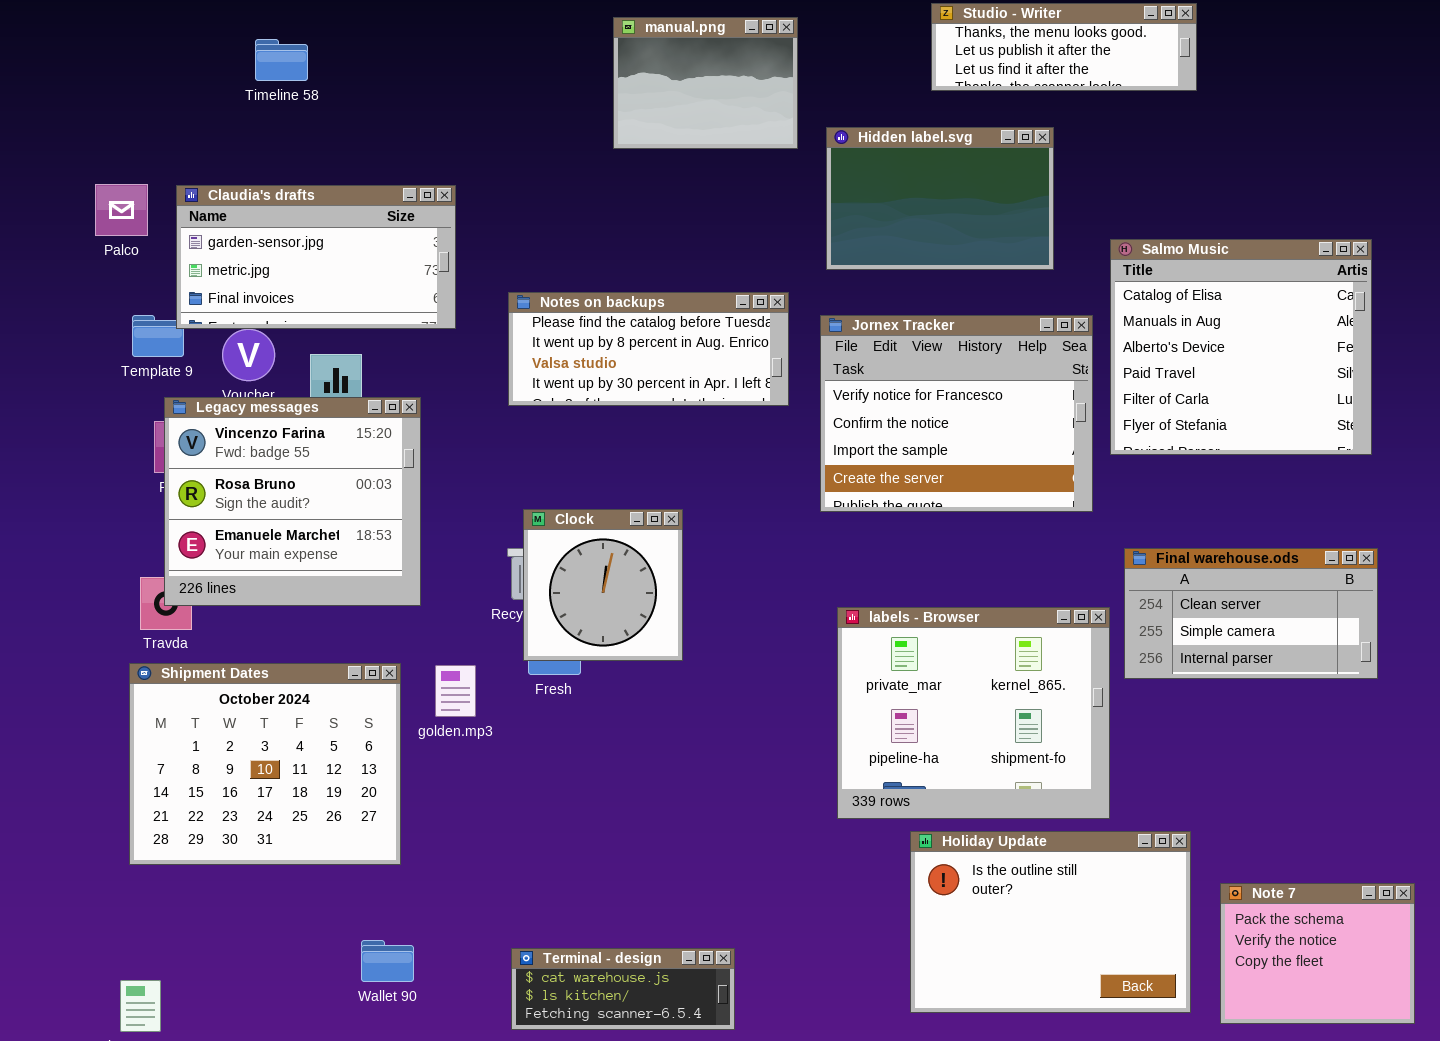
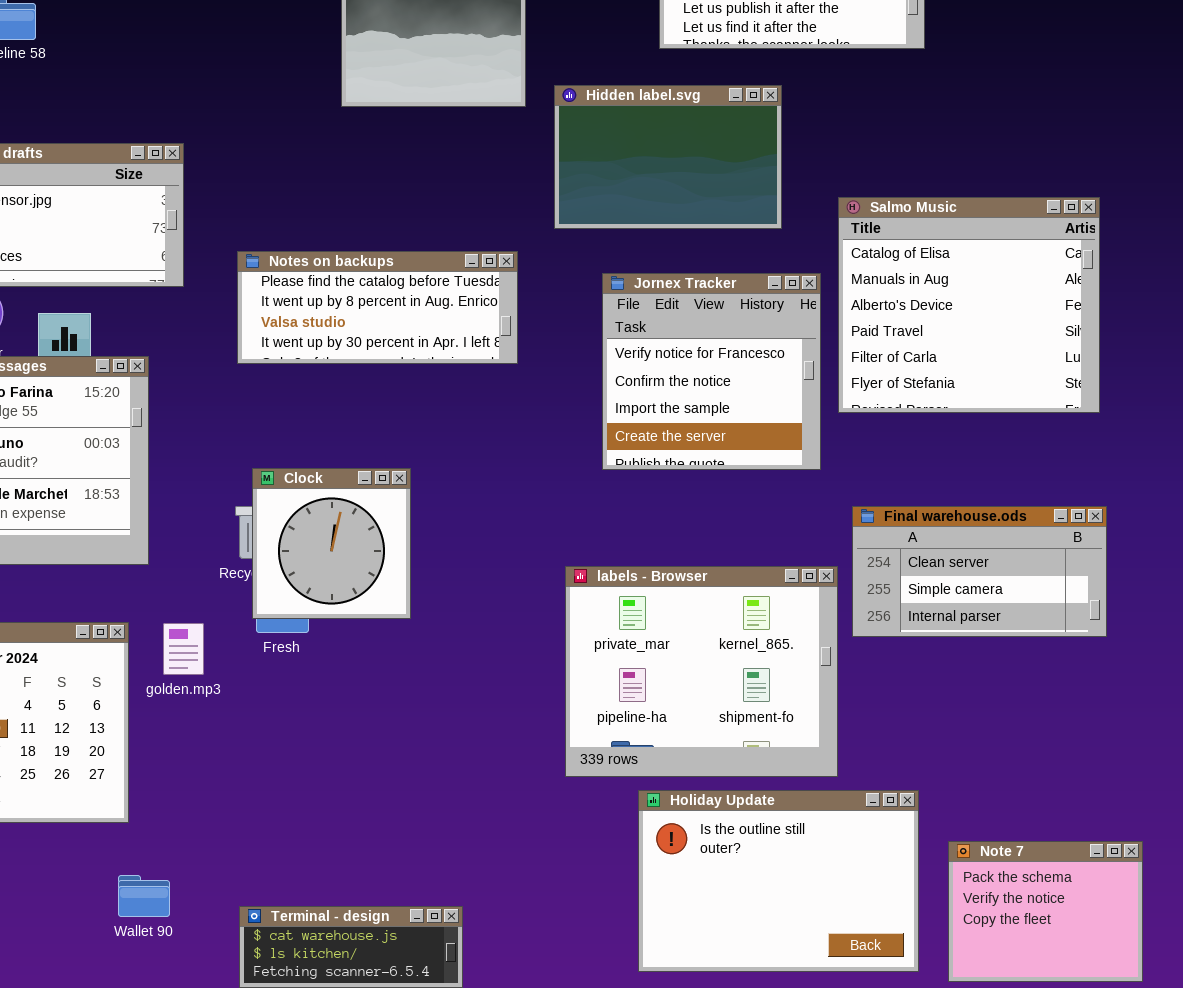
Jornex Tracker: [820,315,1093,512] -> [602,273,821,470], resized
Wallet 90: [361,940,414,982] -> [118,875,170,917], moved

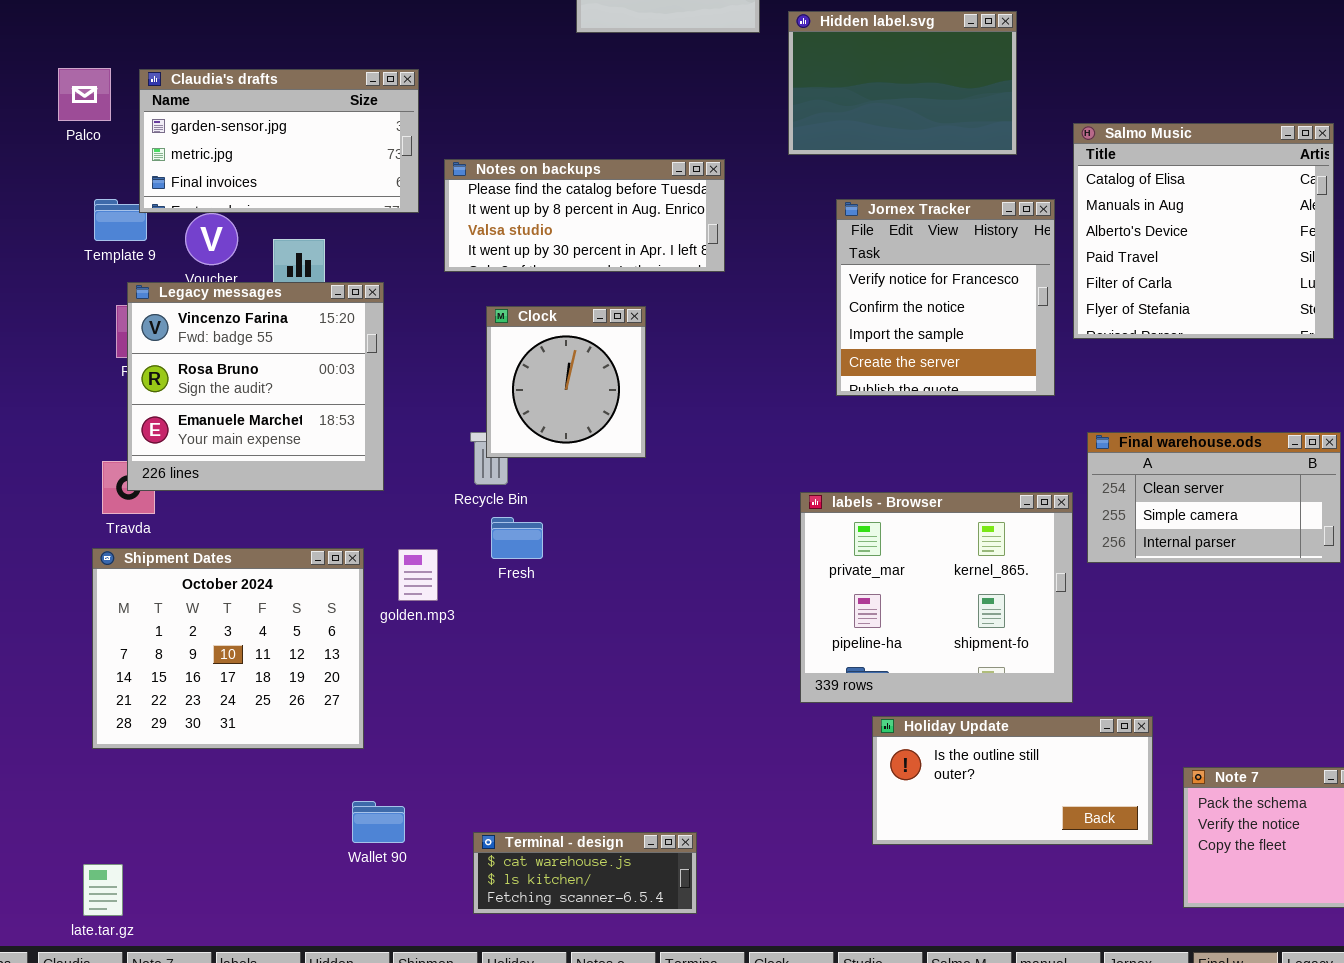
Notes on backups: [237,251,518,364] -> [444,159,725,272], moved
Clock: [252,468,411,619] -> [486,306,646,458], moved
Holiday Update: [638,790,919,972] -> [872,716,1153,845], resized

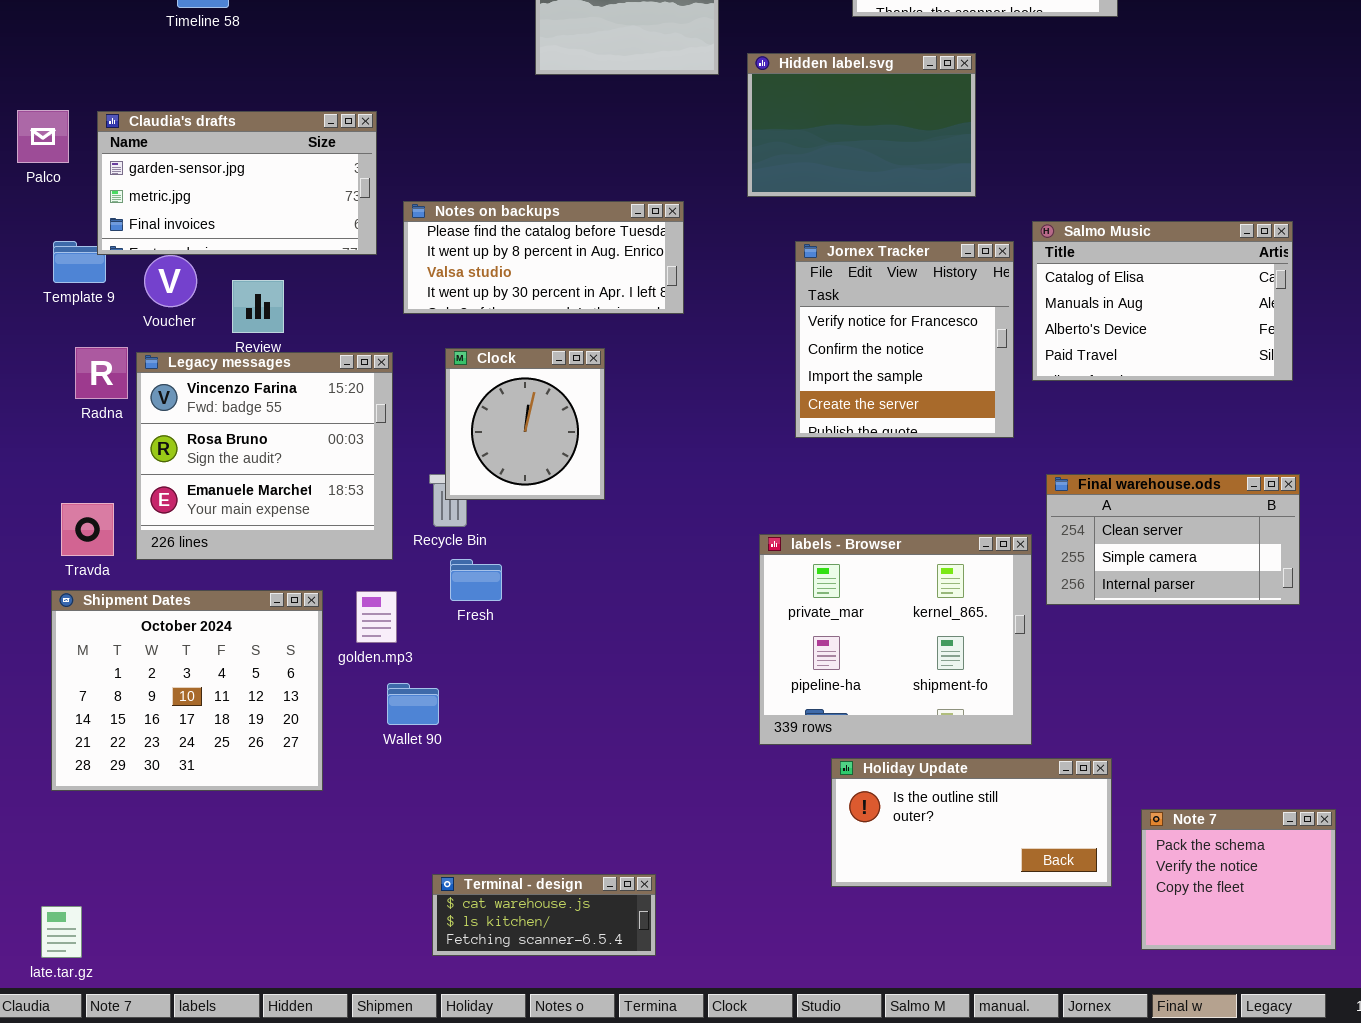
Salmo Music: [1073,123,1334,339] -> [1032,221,1293,381], resized
Legacy messages: [127,282,384,491] -> [136,352,393,560], moved
Wallet 90: [352,801,405,843] -> [387,683,439,725], moved

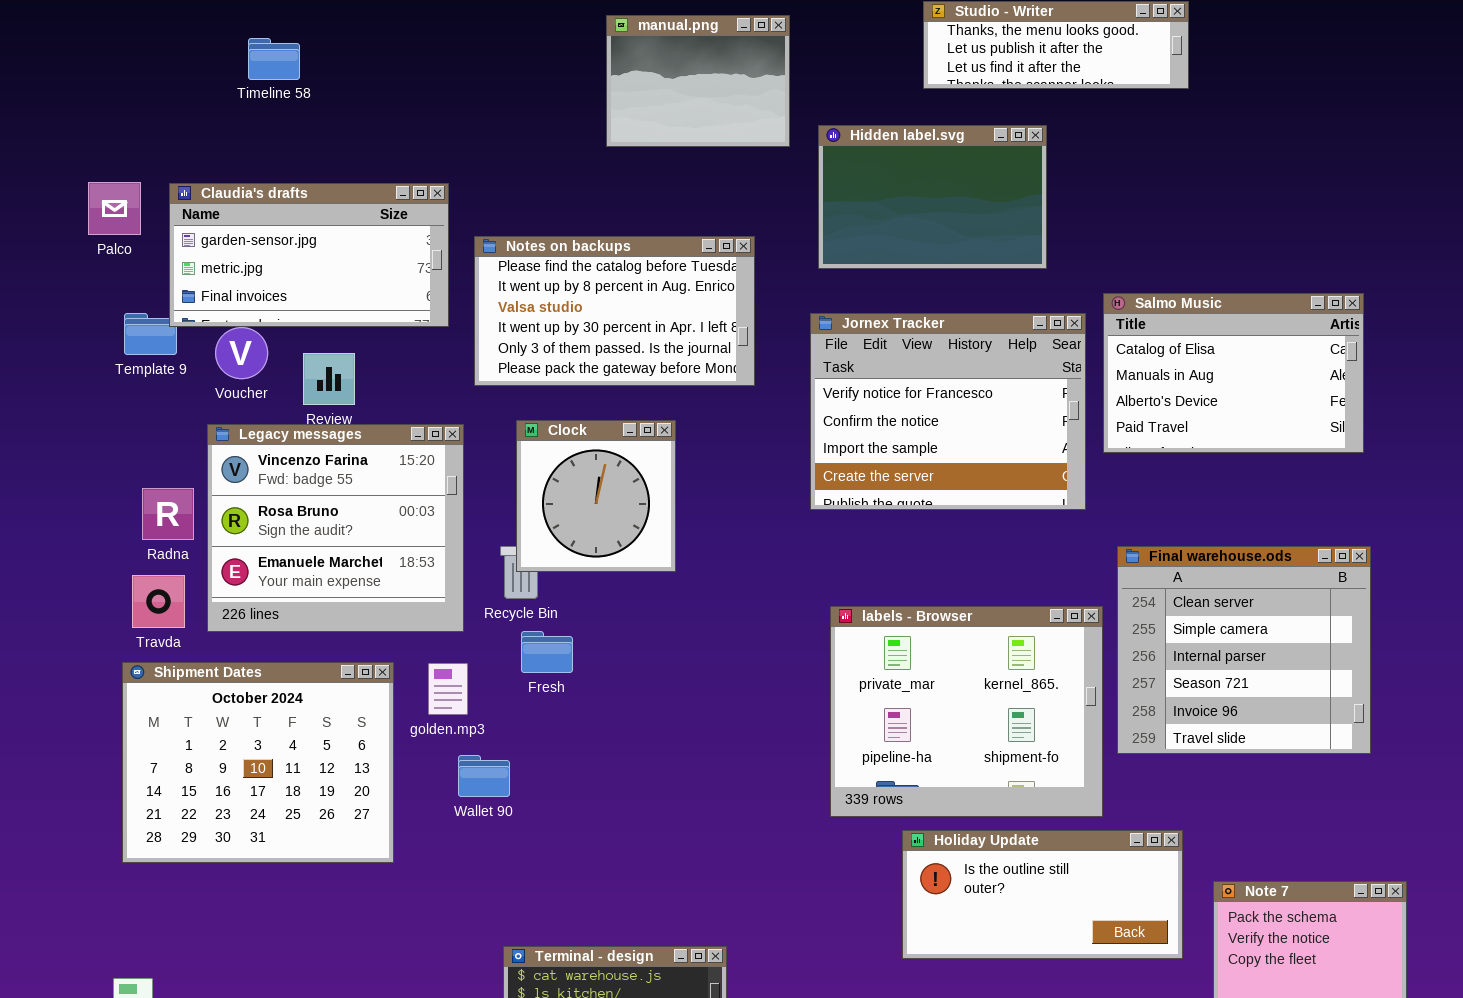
Notes on backups: [403,201,684,314] -> [474,236,755,386], resized
Jornex Tracker: [795,241,1014,438] -> [810,313,1086,510], resized
Radna: [75,347,128,399] -> [142,488,194,540], moved
Final warehouse.ods: [1046,474,1300,605] -> [1117,546,1371,754], resized

